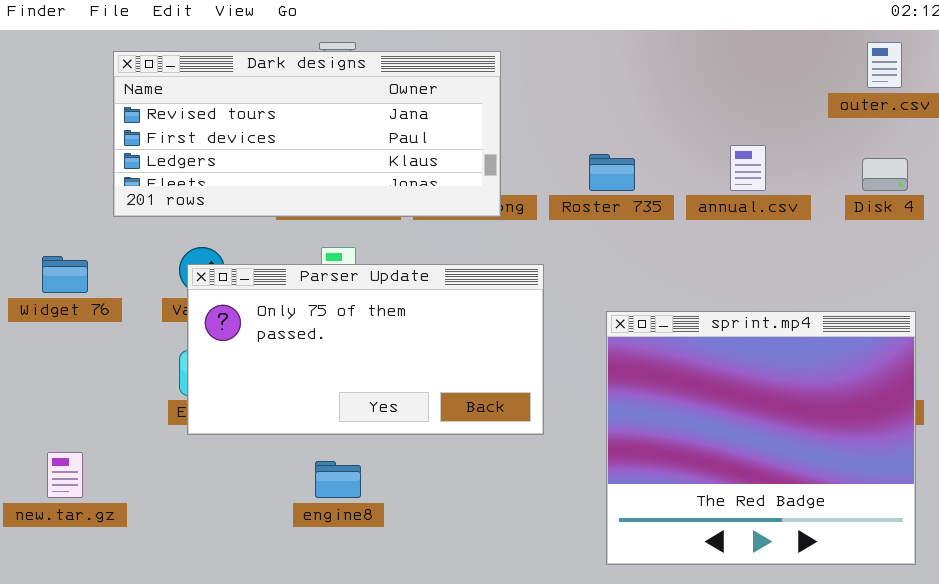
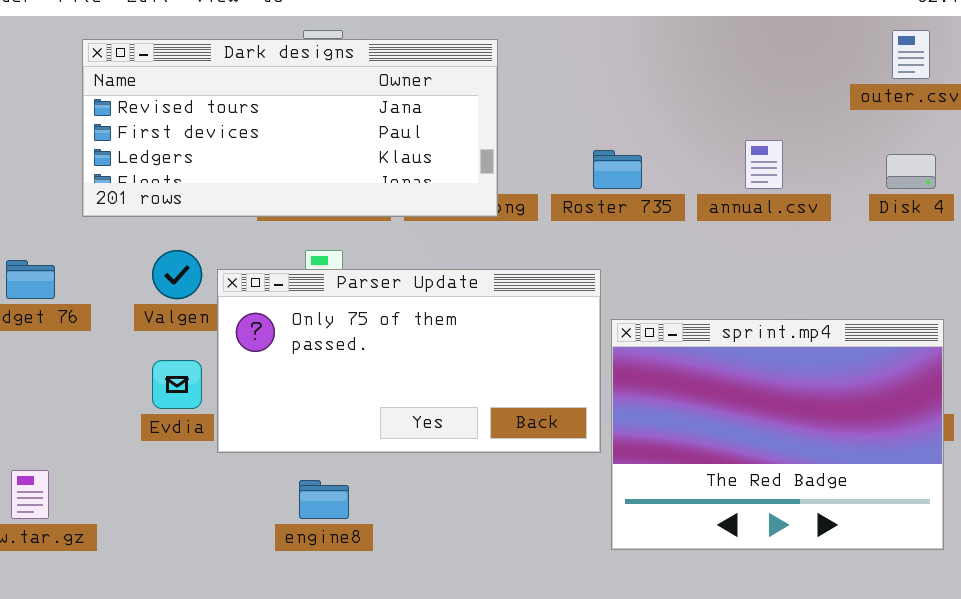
Parser Update: [187,264,544,435] -> [217,269,601,453], moved
sprint.mp4: [606,311,916,565] -> [611,319,944,550], resized

